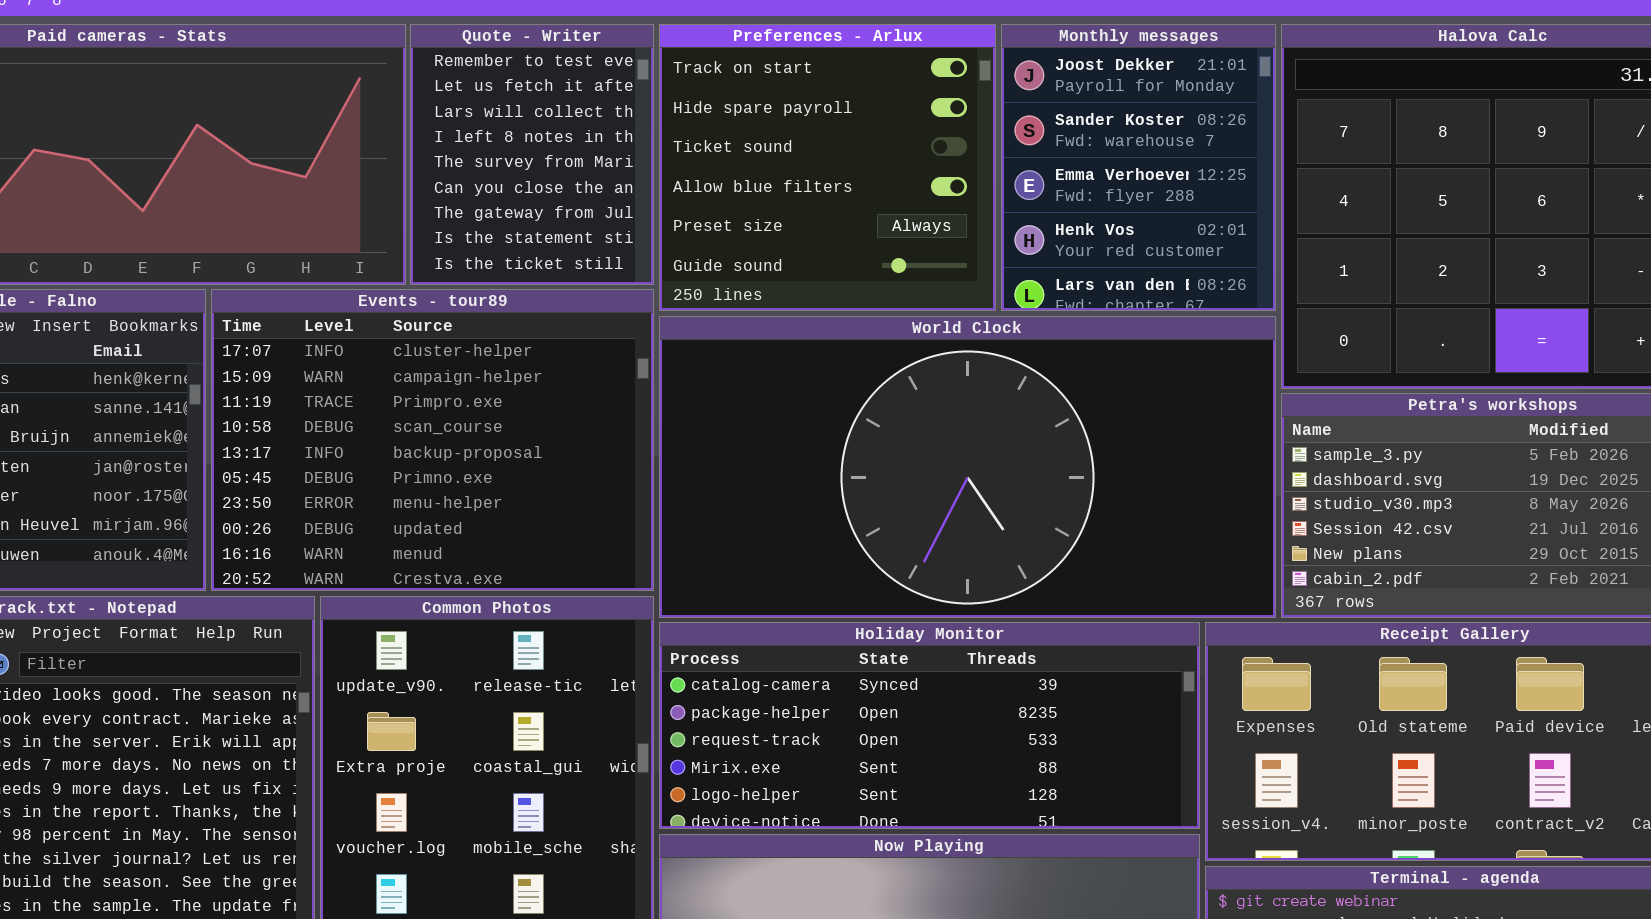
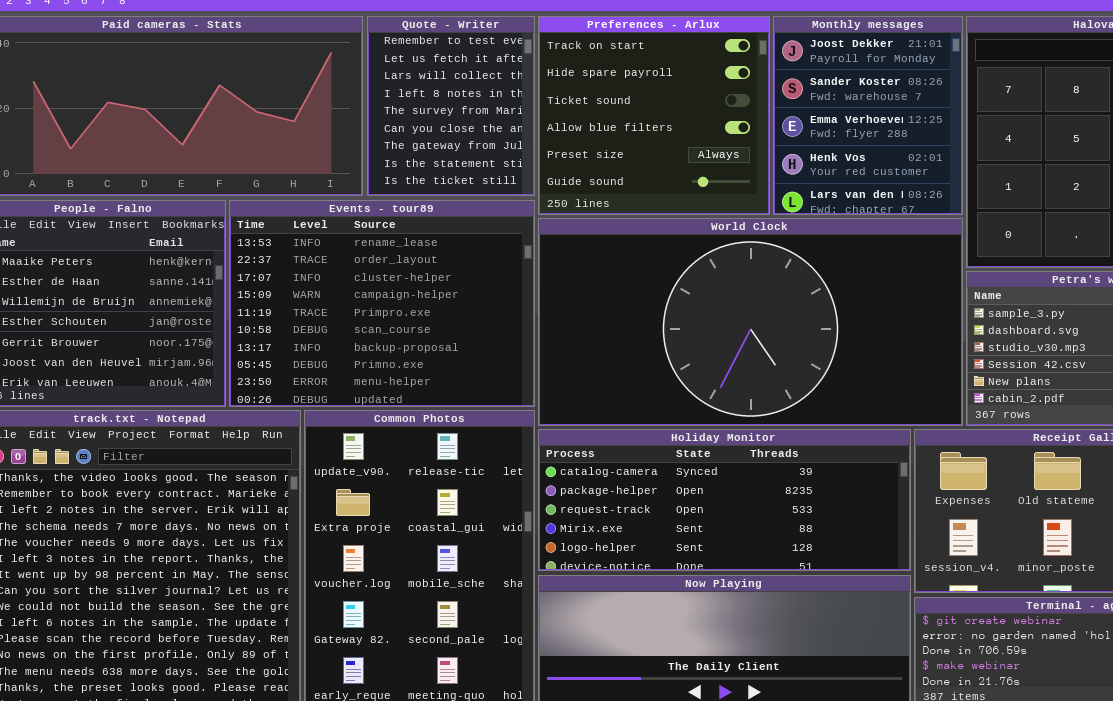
Events - tour89: [211,289,654,591] -> [229,200,535,407], scrolled up 2 rows

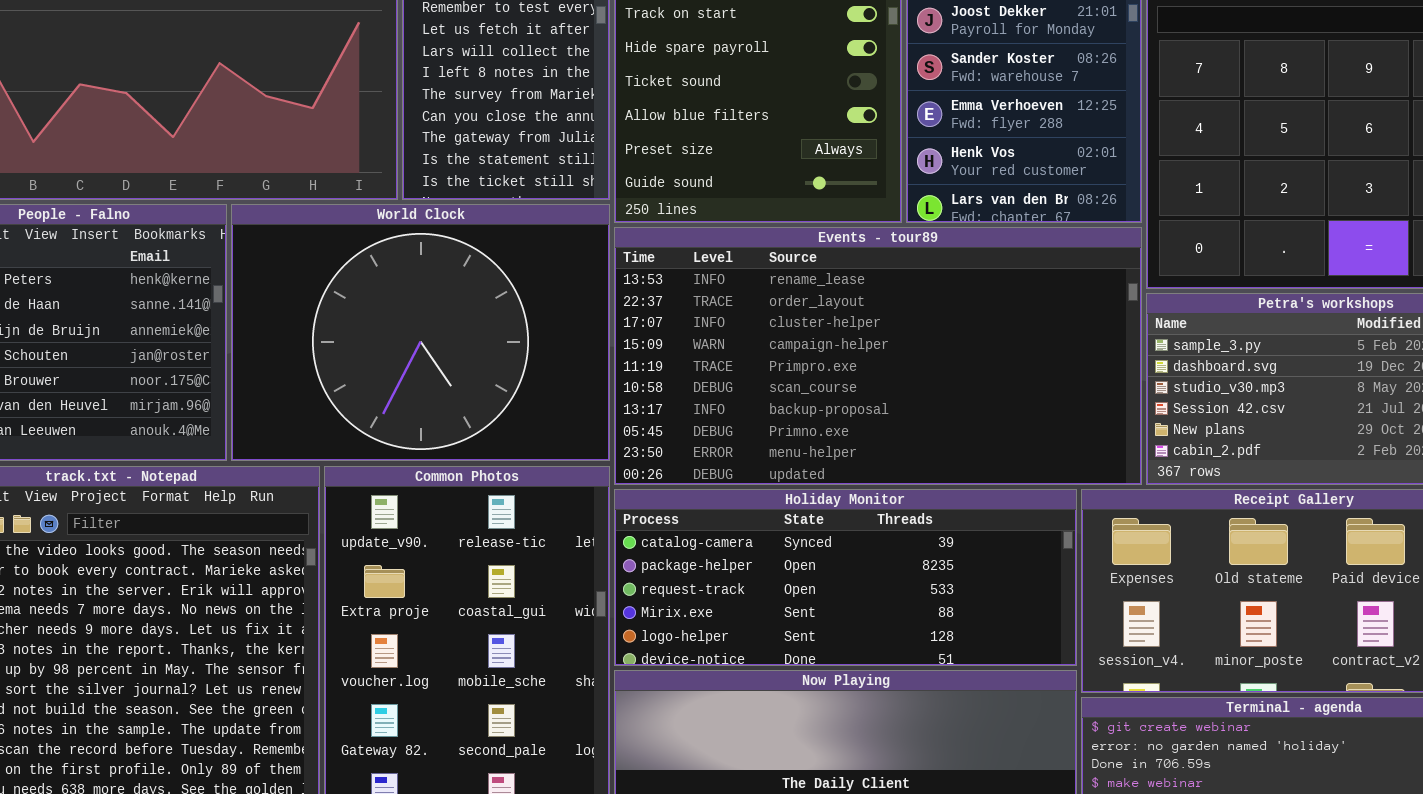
Events - tour89: [229,200,535,407] -> [614,227,1142,485], moved, resized
World Clock: [538,218,963,426] -> [231,204,610,461], moved, resized

